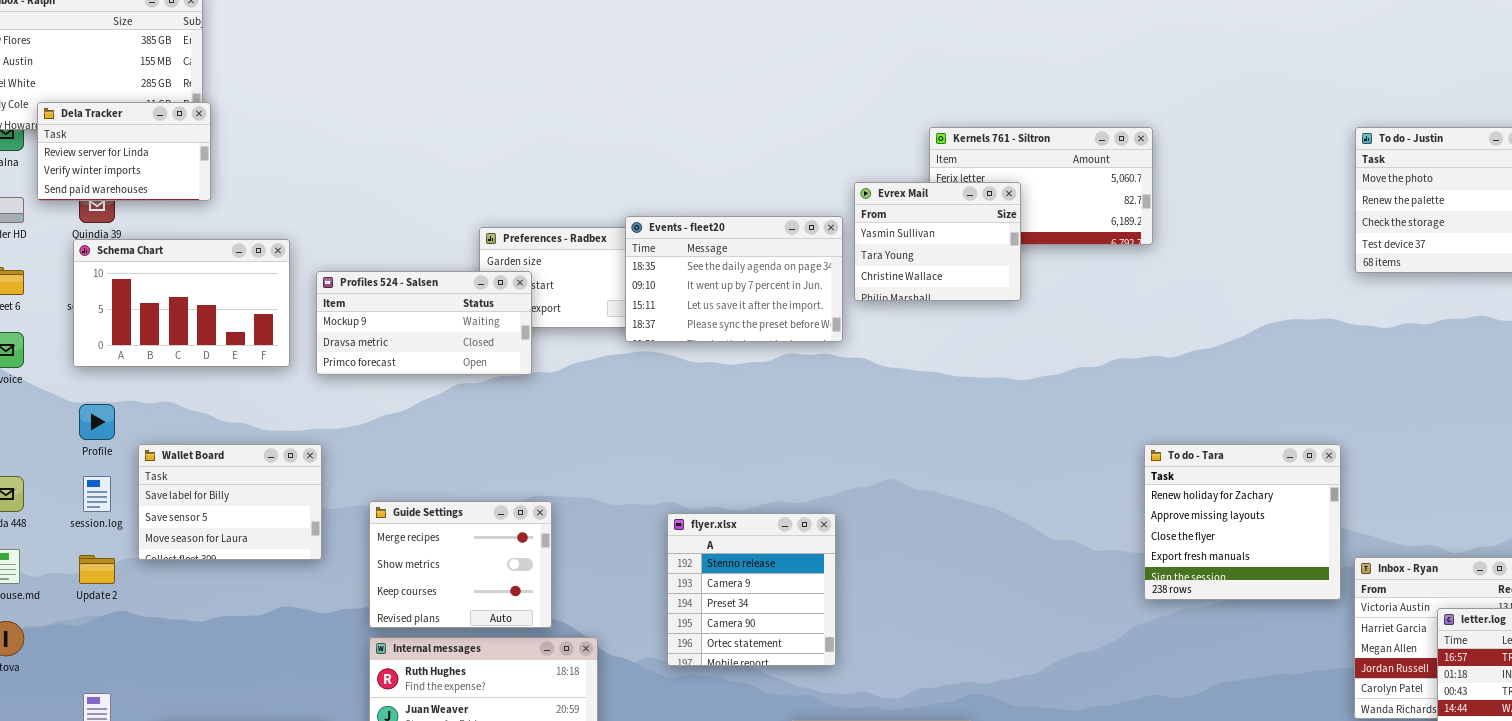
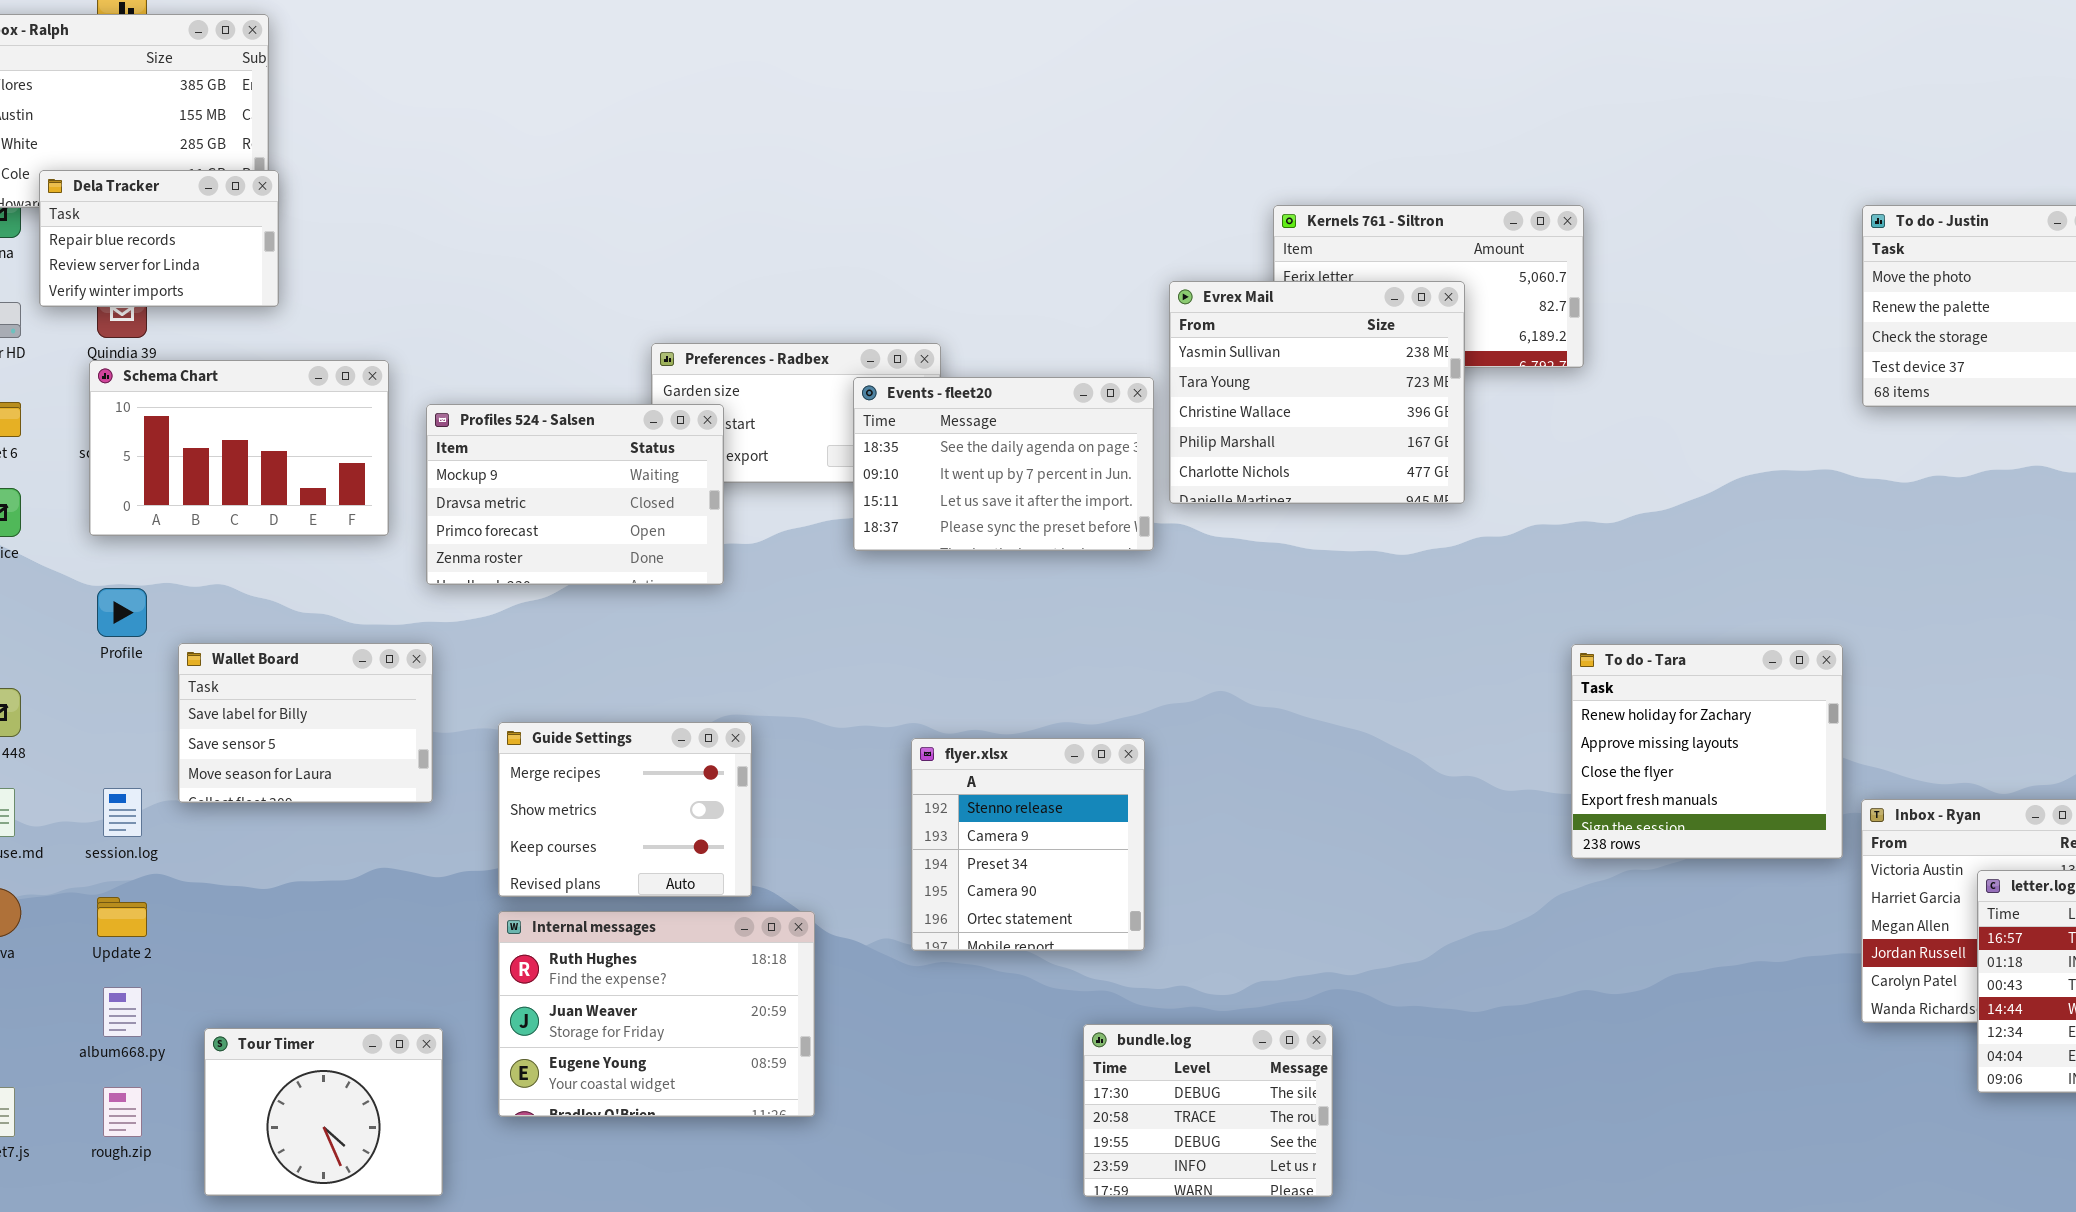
Dela Tracker: [37,102,211,201] -> [39,170,279,307], scrolled up 1 row
Evrex Mail: [854,182,1021,301] -> [1169,281,1465,504], resized
Events - fleet20: [625,216,843,342] -> [853,377,1154,551], moved
Profiles 524 - Salsen: [316,271,532,375] -> [426,404,724,585], resized
session.log: [83,476,111,512] -> [103,788,142,837], moved
Update 2: [79,555,115,584] -> [97,897,147,937], moved

